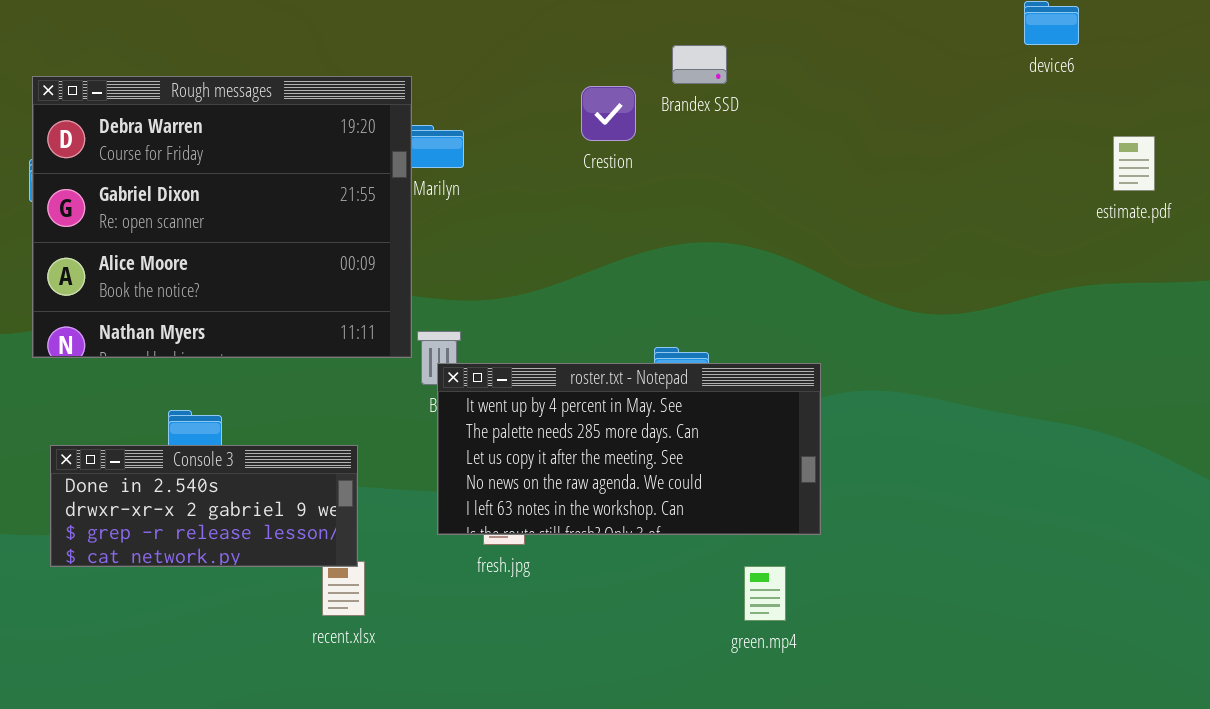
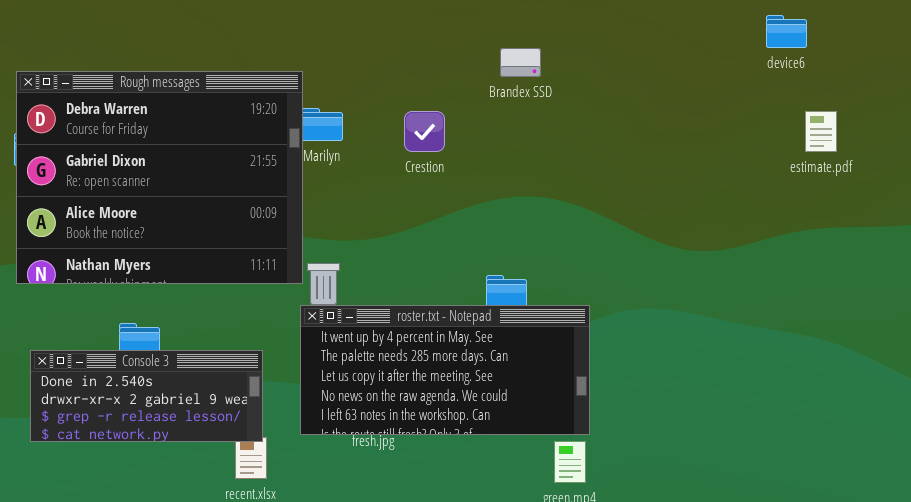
Crestion: [581,86,636,141] -> [404,111,445,152], moved
estimate.pdf: [1113,136,1155,191] -> [805,111,837,152], moved
roster.txt - Notepad: [437,363,821,535] -> [300,305,590,435], moved

